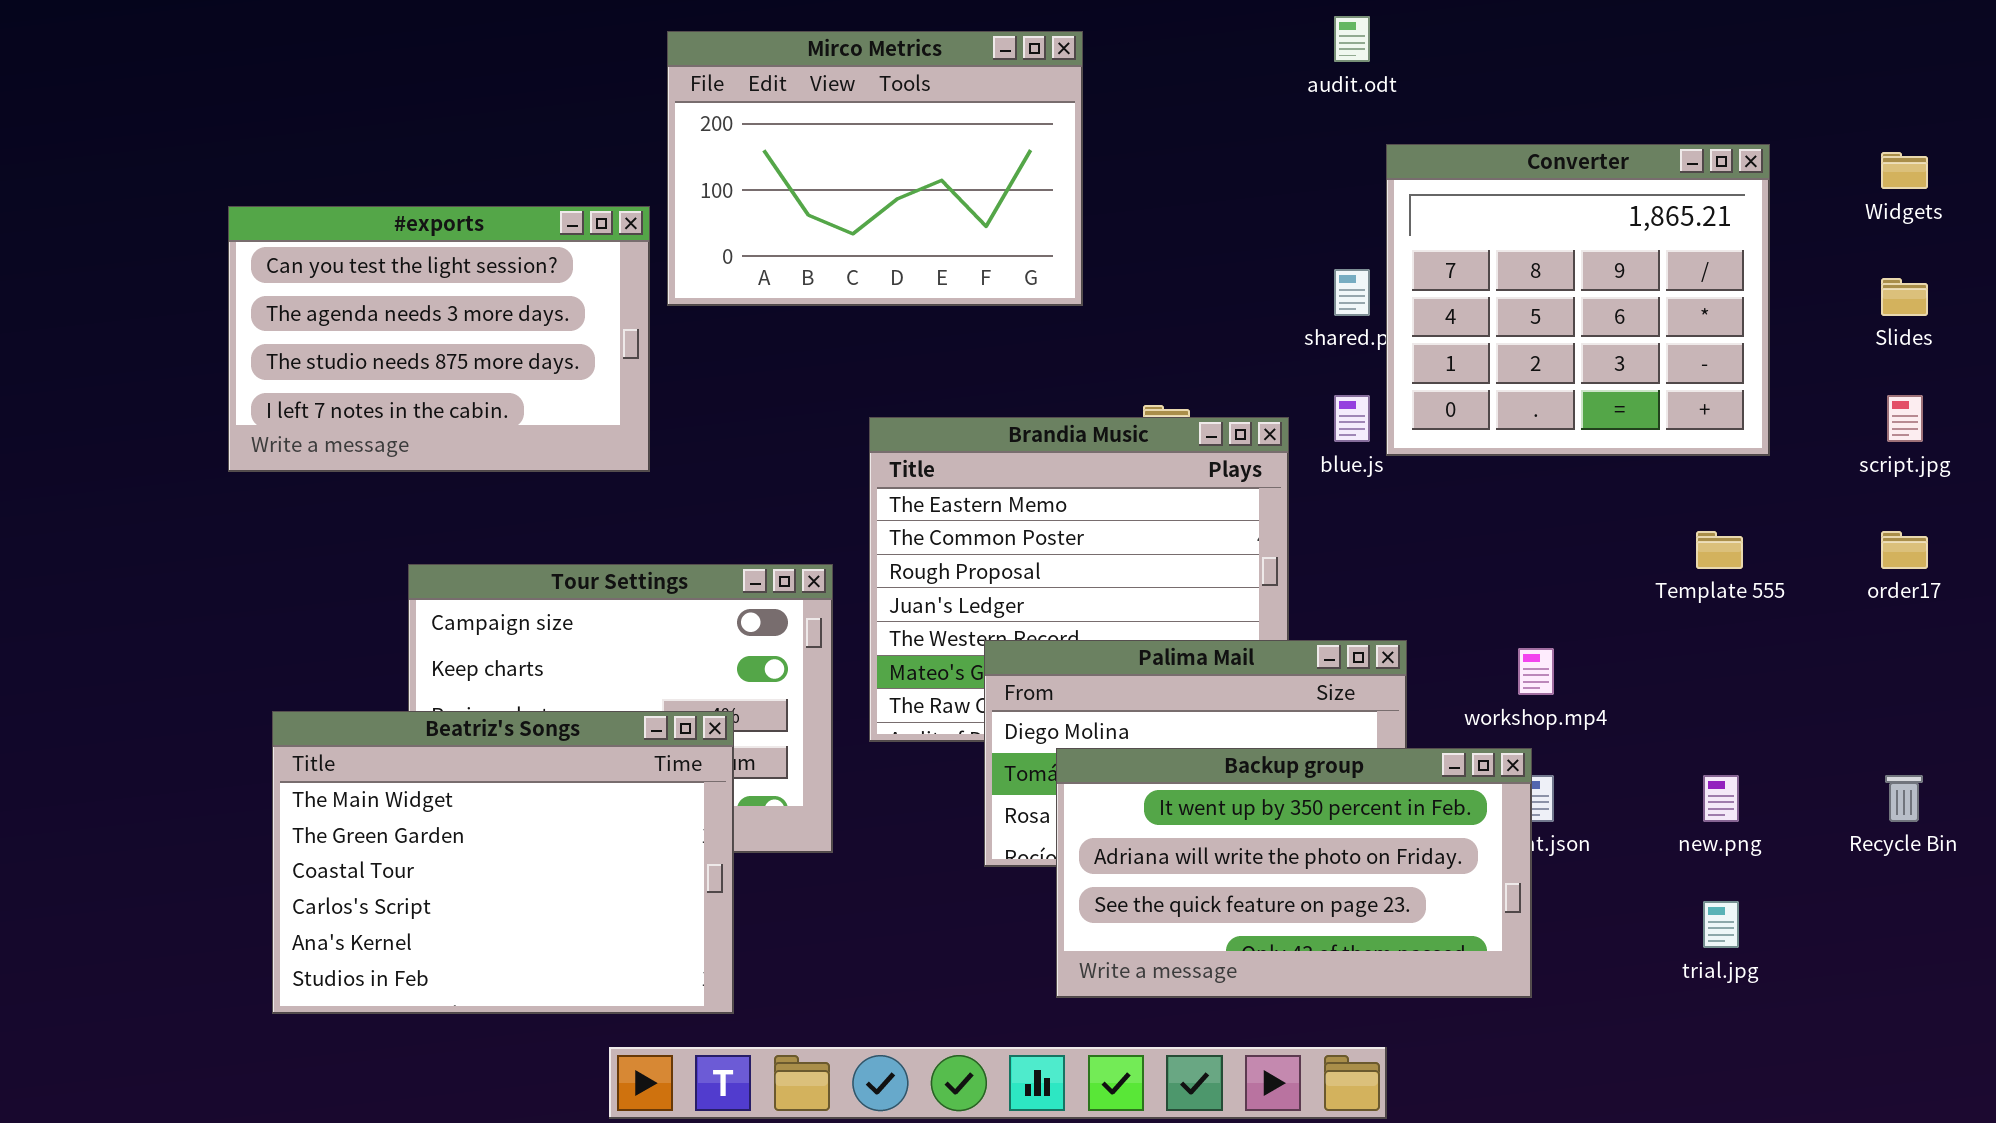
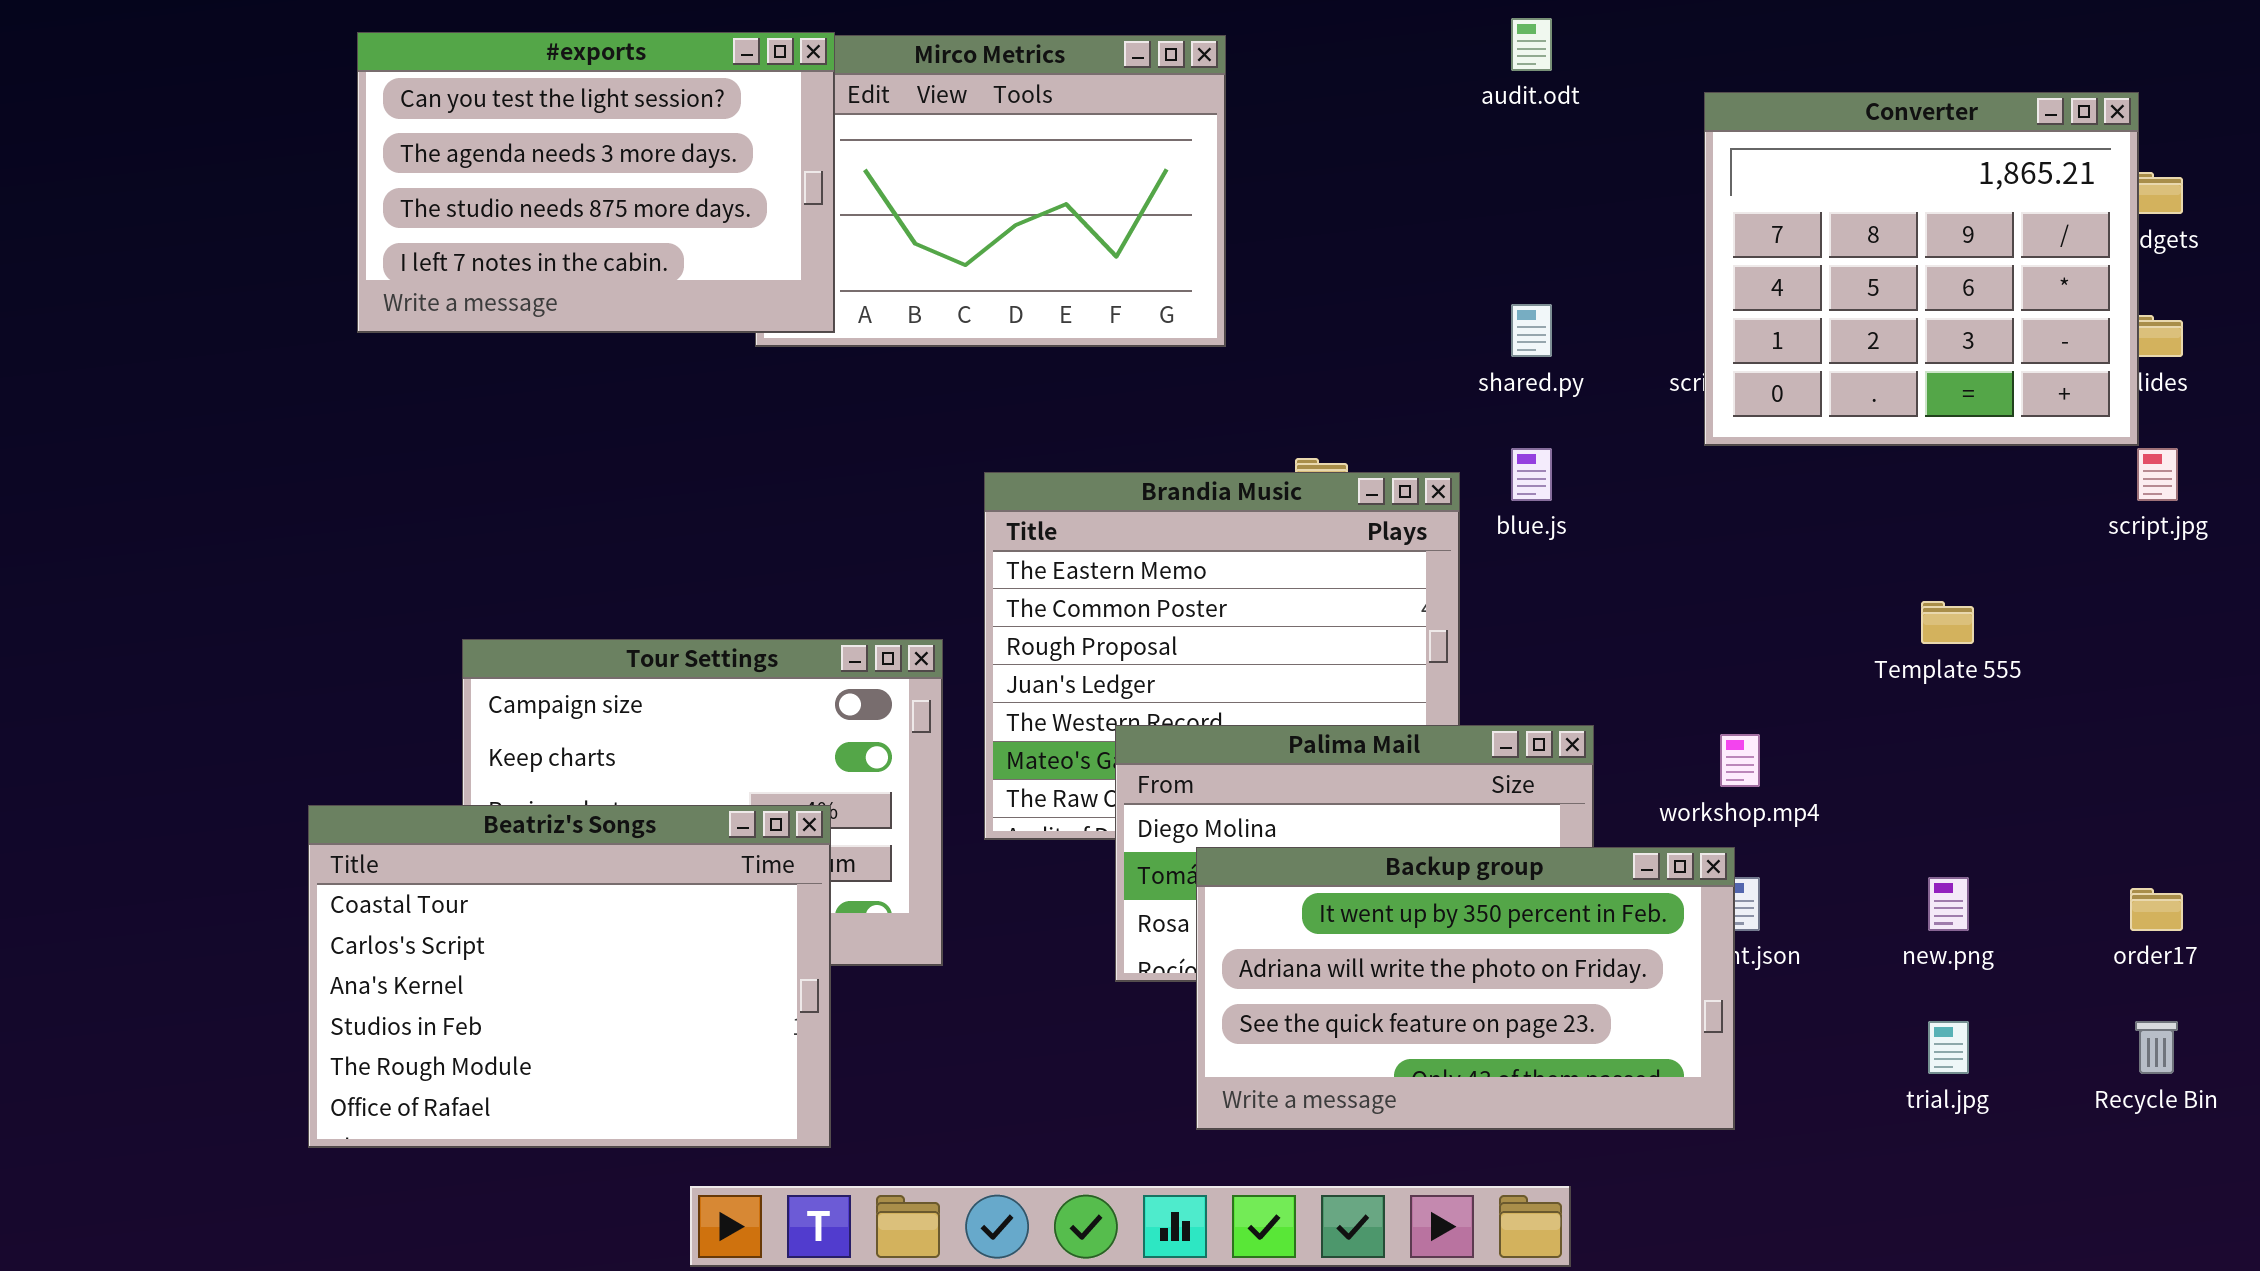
Converter: [1386,144,1770,456] -> [1704,92,2139,446], moved
#exports: [228,206,650,472] -> [357,32,835,333], moved
order17: [1881,531,1928,569] -> [2130,888,2183,931], moved
Beatriz's Songs: [272,711,734,1014] -> [308,805,831,1148], scrolled down 2 rows
Recycle Bin: [1885,775,1923,822] -> [2135,1021,2178,1074], moved

